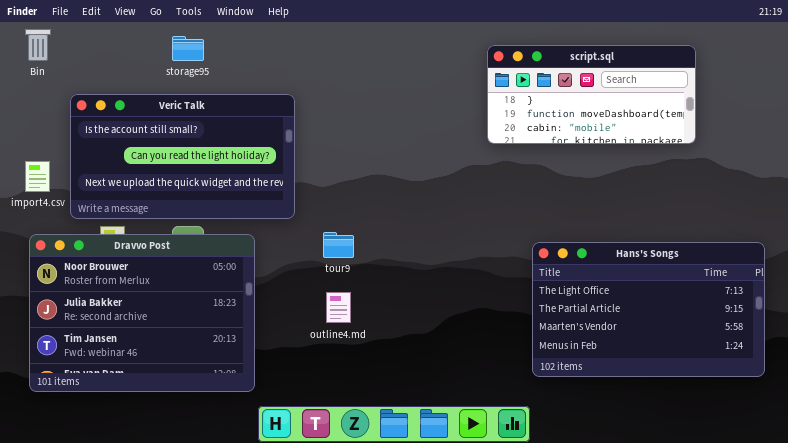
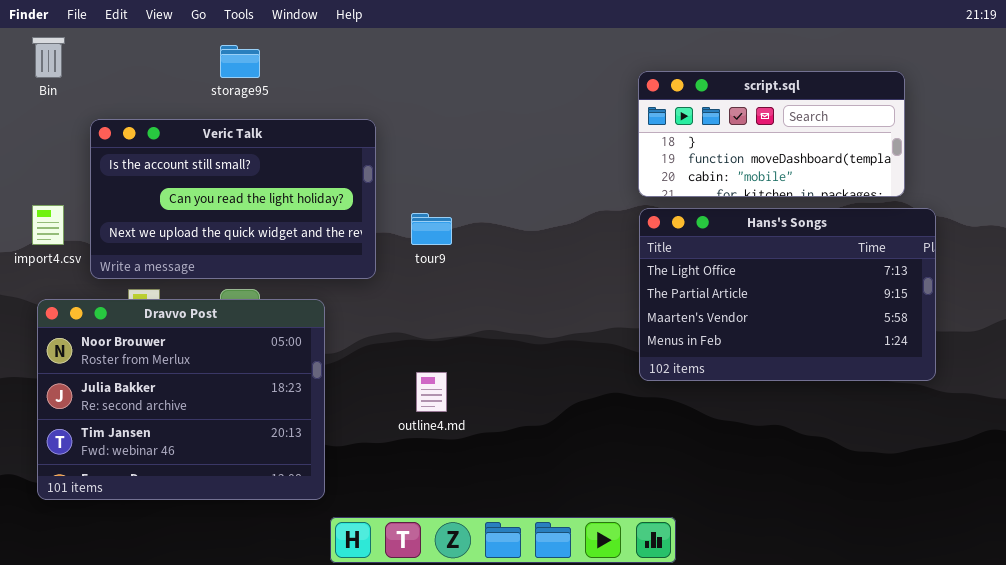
script.sql: [487,45,696,144] -> [638,71,905,197], moved
tour9: [323,232,354,258] -> [411,213,452,245], moved
Hans's Songs: [532,242,765,377] -> [639,208,936,381], moved

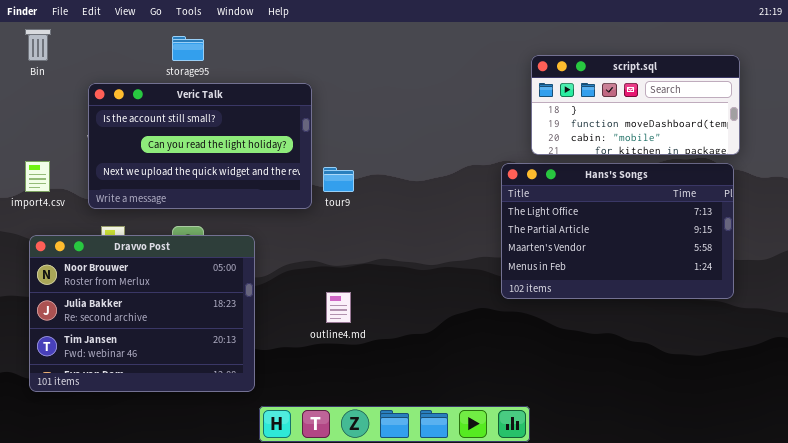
script.sql: [638,71,905,197] -> [531,55,740,155], moved
Veric Talk: [90,119,376,279] -> [88,83,312,209], moved

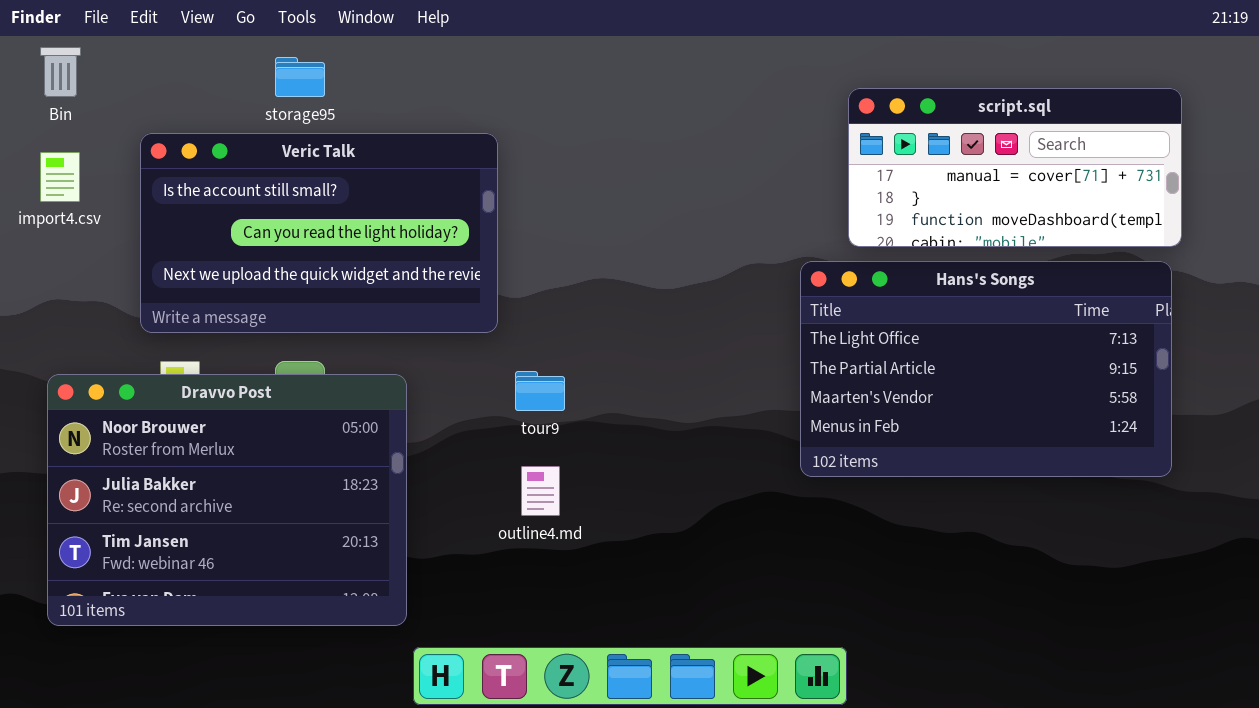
script.sql: [531,55,740,155] -> [848,88,1182,247], scrolled up 1 row
import4.csv: [25,161,50,192] -> [40,152,80,202], moved
tour9: [323,167,354,192] -> [515,371,565,411], moved

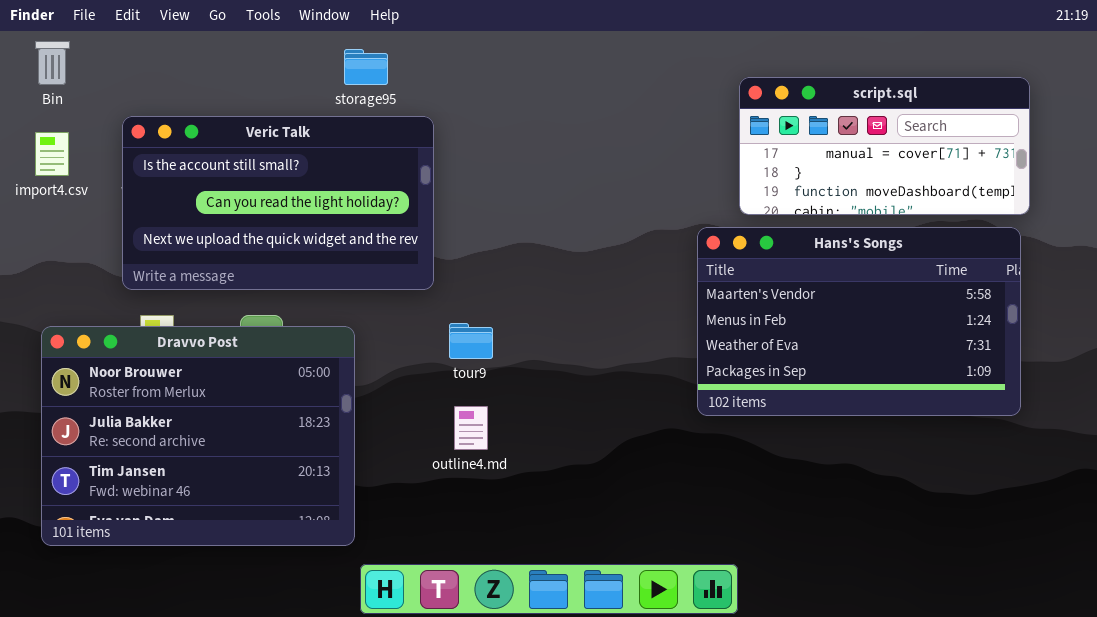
storage95: [275,57,325,97] -> [344,49,388,85], moved
Hans's Songs: [800,261,1172,477] -> [697,227,1021,416], scrolled down 2 rows

